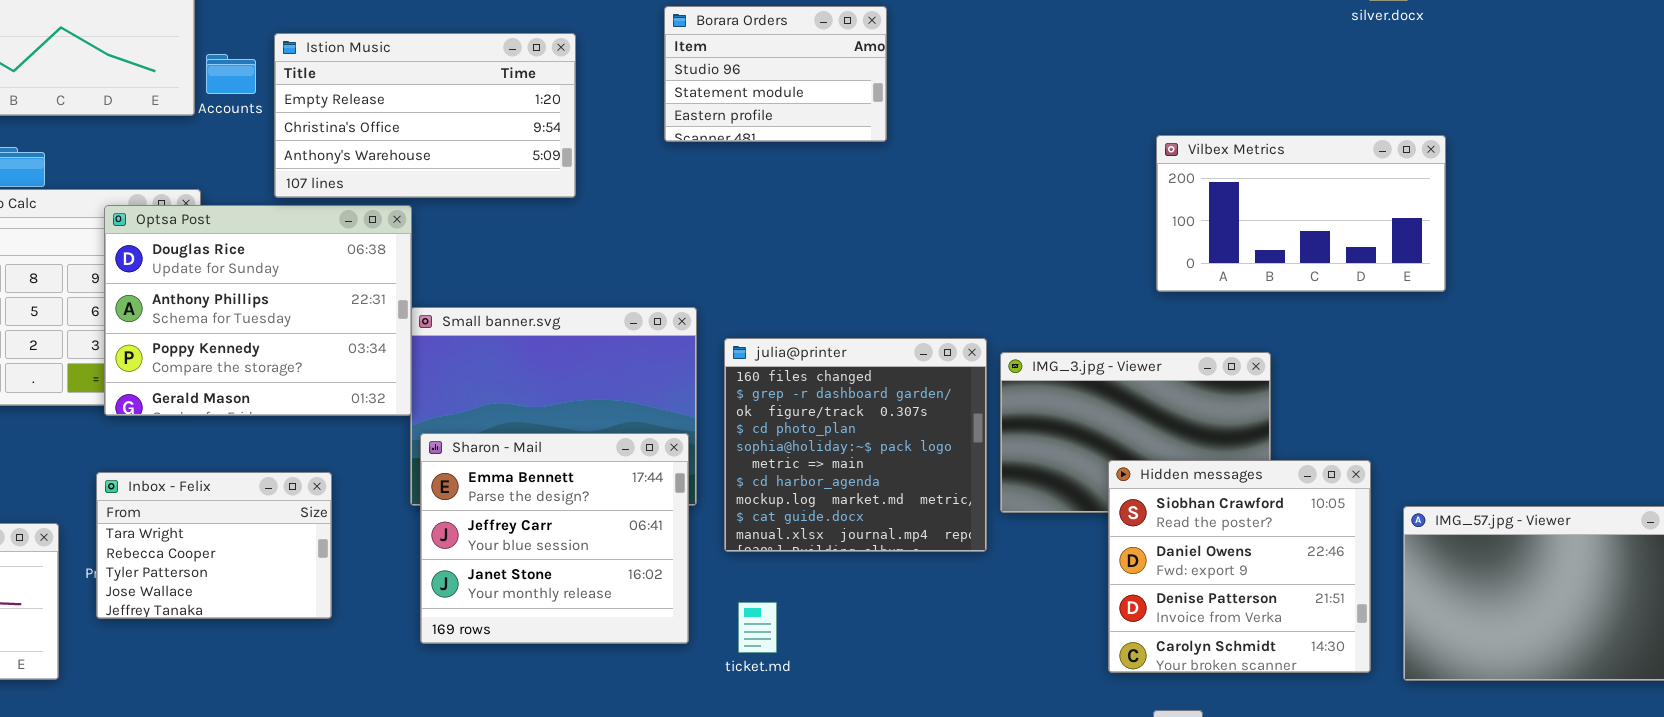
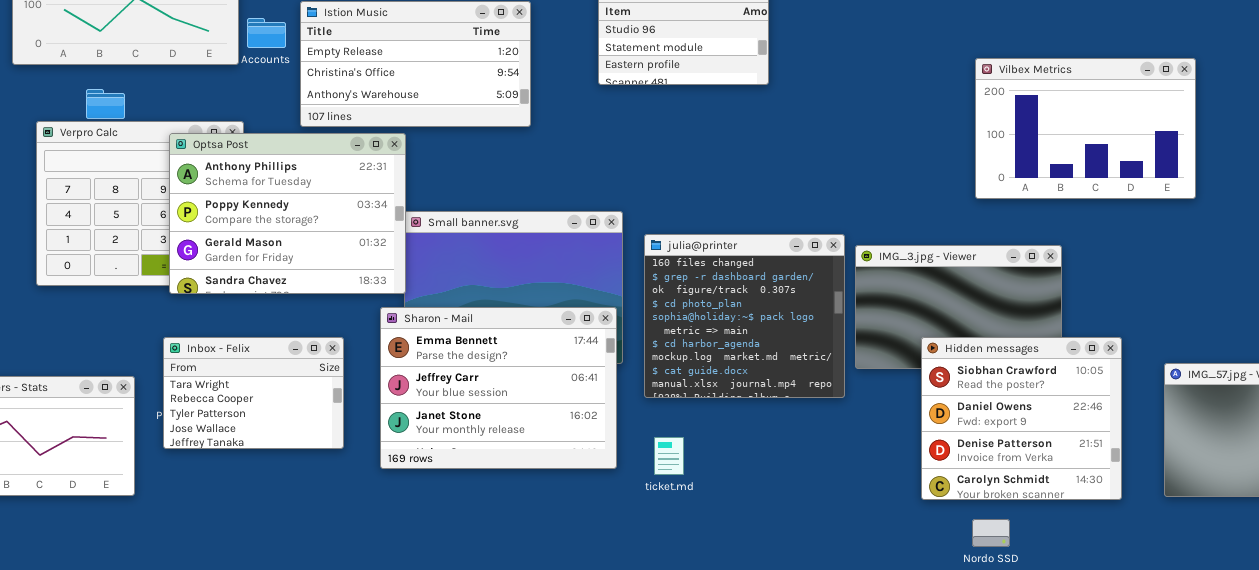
Vilbex Metrics: [1156,135,1446,292] -> [975,58,1196,199], resized
Optsa Post: [104,205,412,416] -> [169,133,406,294], scrolled down 1 row
Sharon - Mail: [420,433,689,644] -> [380,307,617,469], resized
Hidden messages: [1108,460,1371,673] -> [921,337,1122,500], moved

